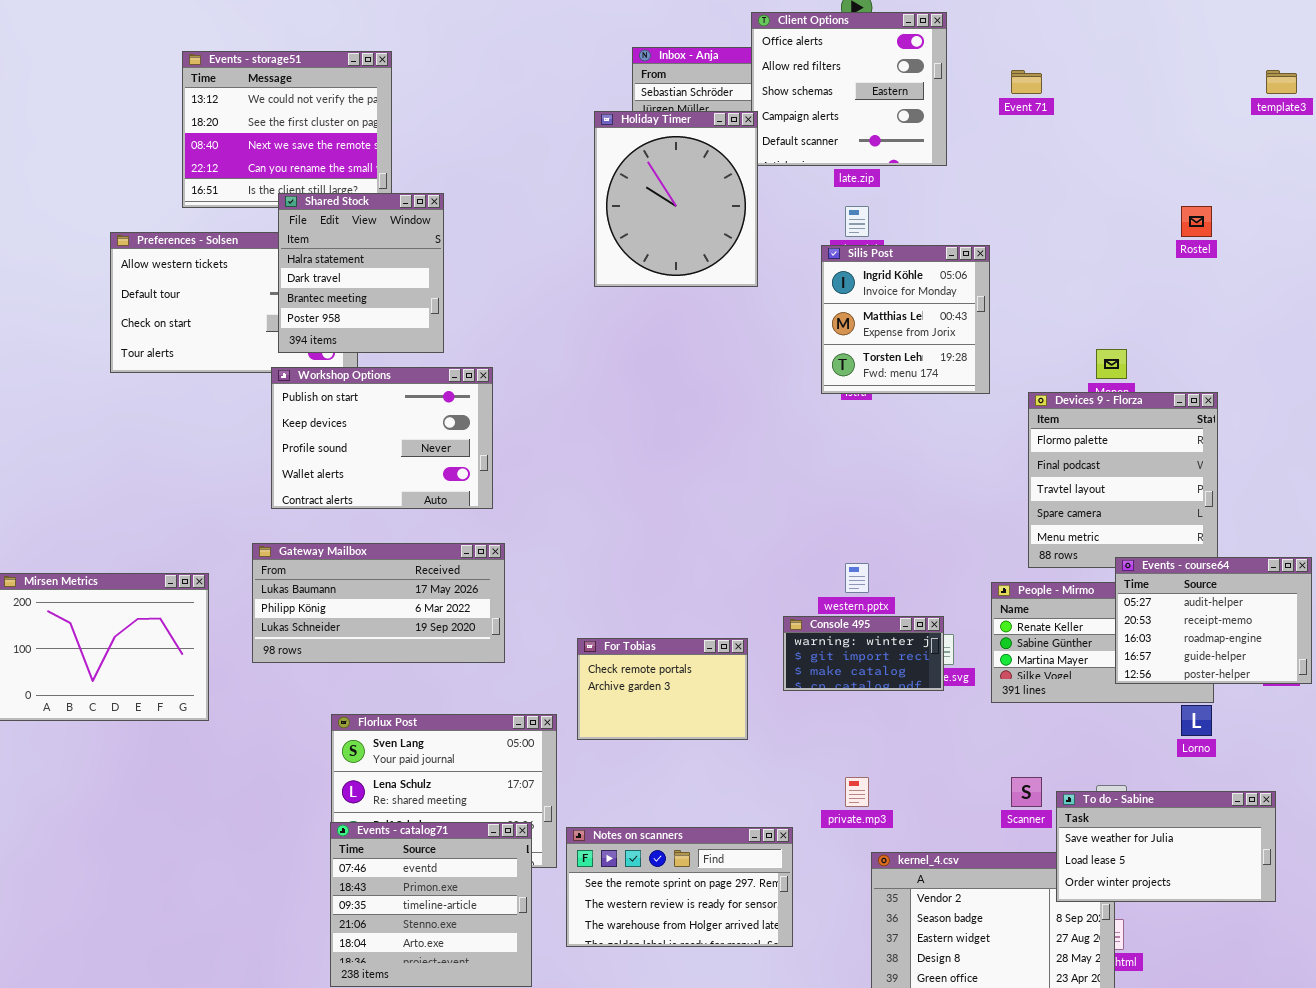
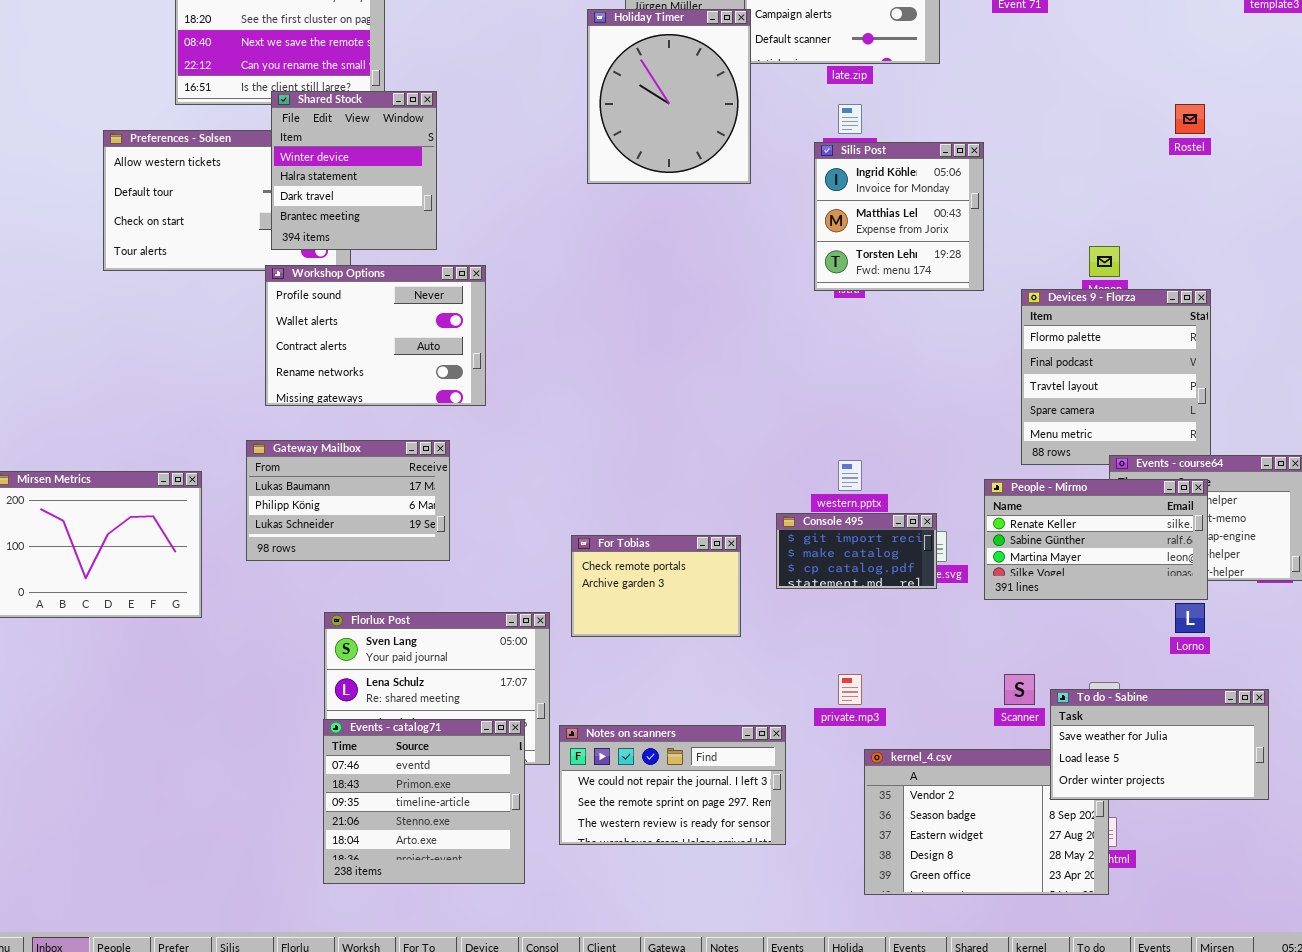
Shared Stock: [278,193,444,353] -> [271,91,437,250], scrolled up 1 row
Workshop Options: [271,367,493,509] -> [265,265,486,406], scrolled down 2 rows
Gateway Mailbox: [252,543,505,663] -> [246,440,450,561], resized
People - Mirmo: [991,582,1214,703] -> [984,479,1208,600], raised
Console 495: [783,616,944,691] -> [776,513,937,589], scrolled down 1 row
Notes on scanners: [566,827,793,947] -> [559,725,786,845], scrolled up 1 row

